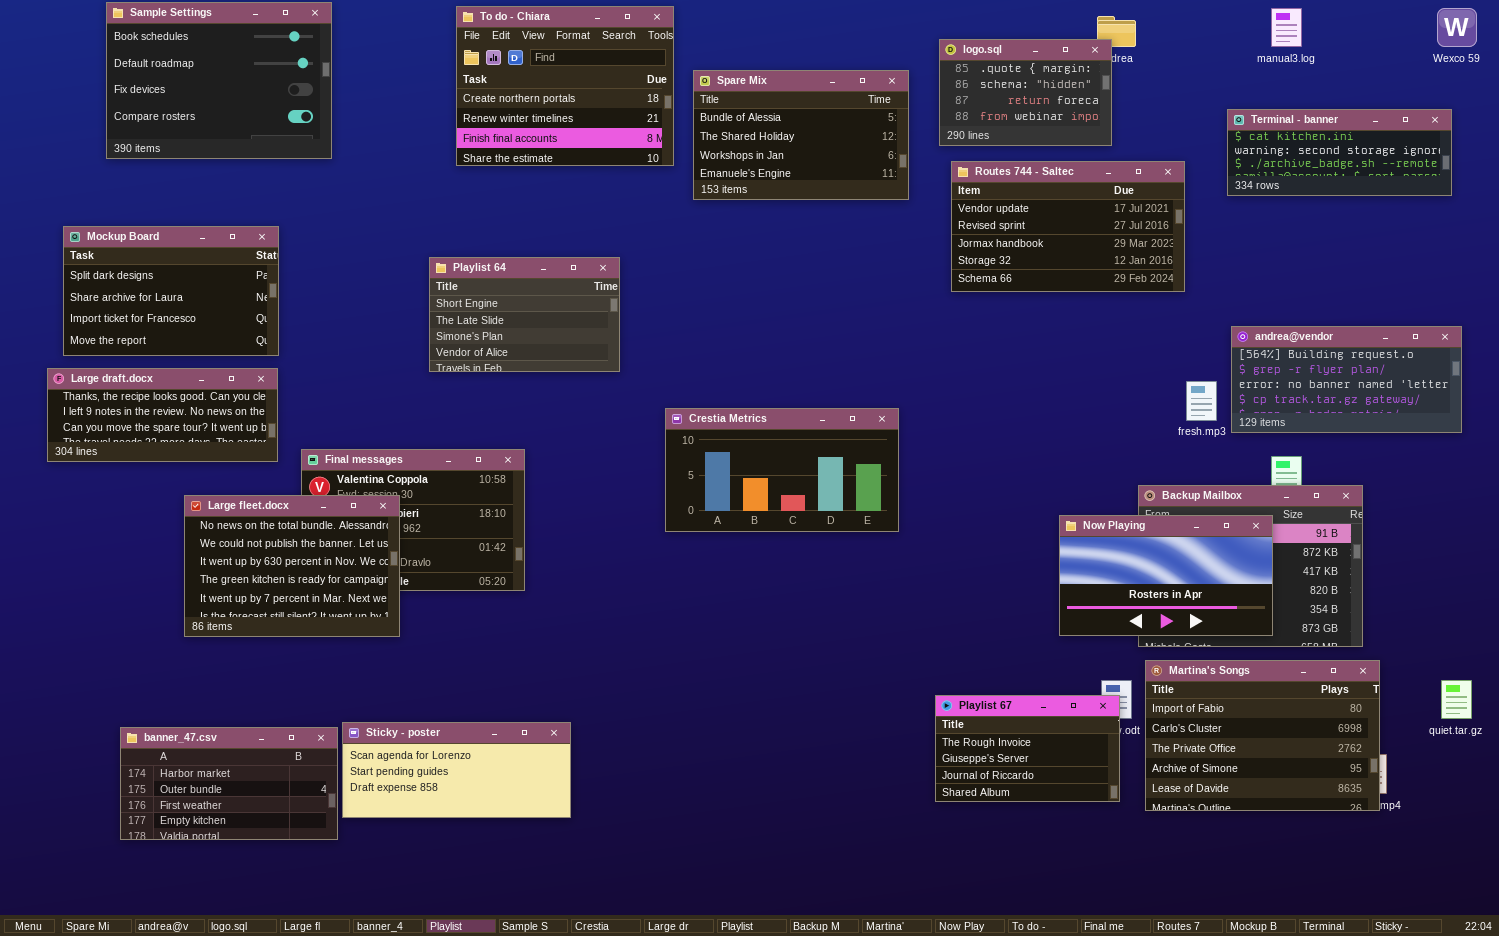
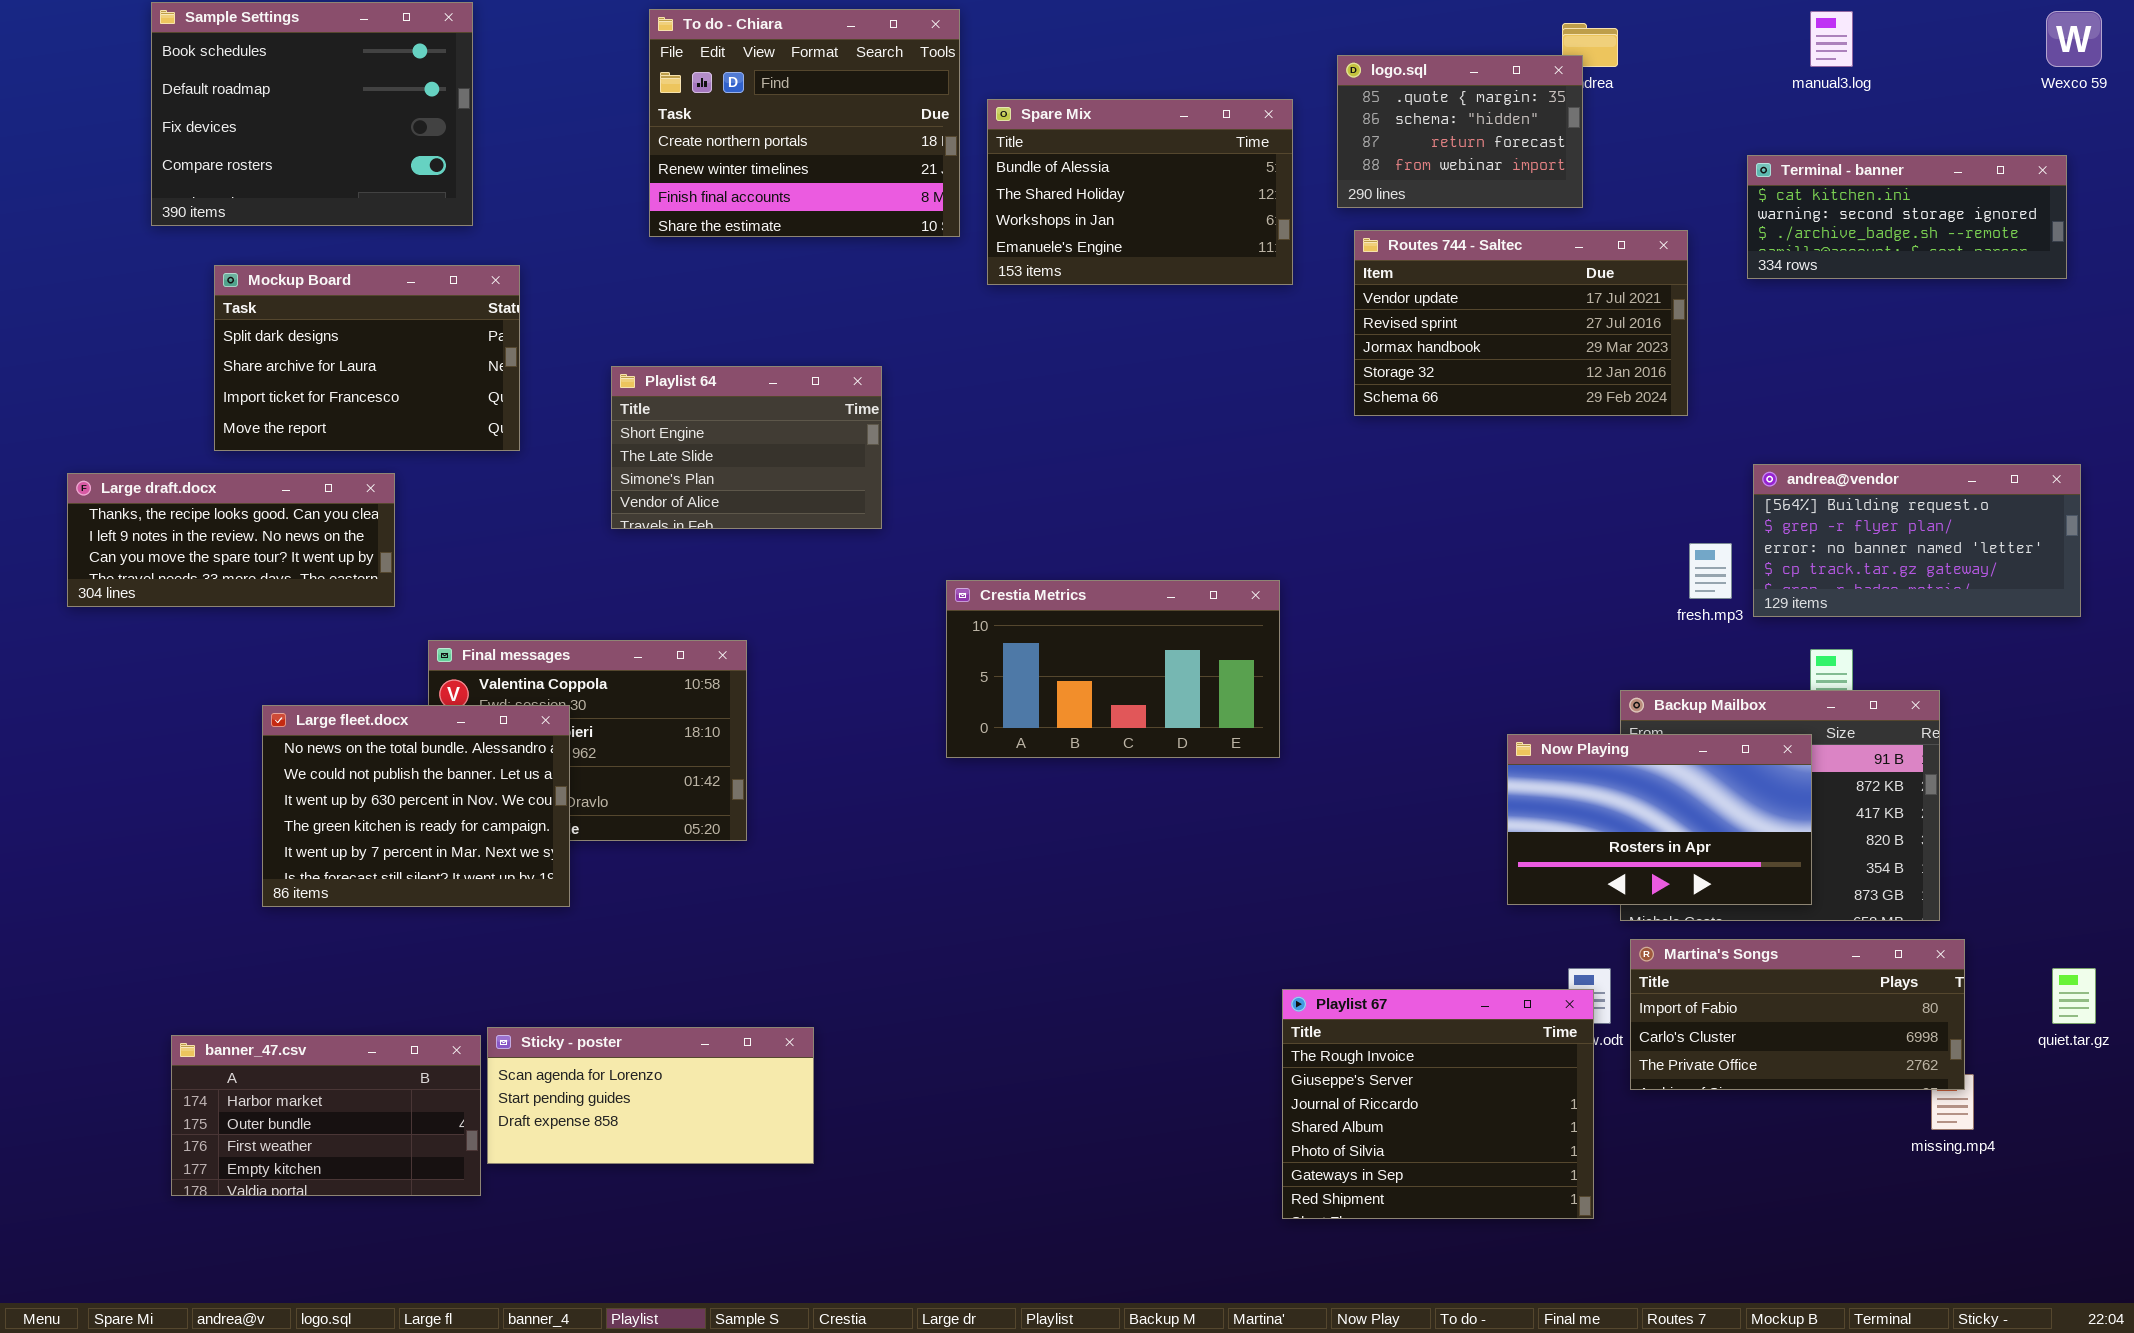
Mockup Board: [63,226,279,356] -> [214,265,520,451], moved
Large draft.docx: [47,368,278,462] -> [67,473,395,607], moved
Martina's Songs: [1145,660,1380,811] -> [1630,939,1965,1090], resized
Playlist 67: [935,695,1120,802] -> [1282,989,1594,1219], resized

